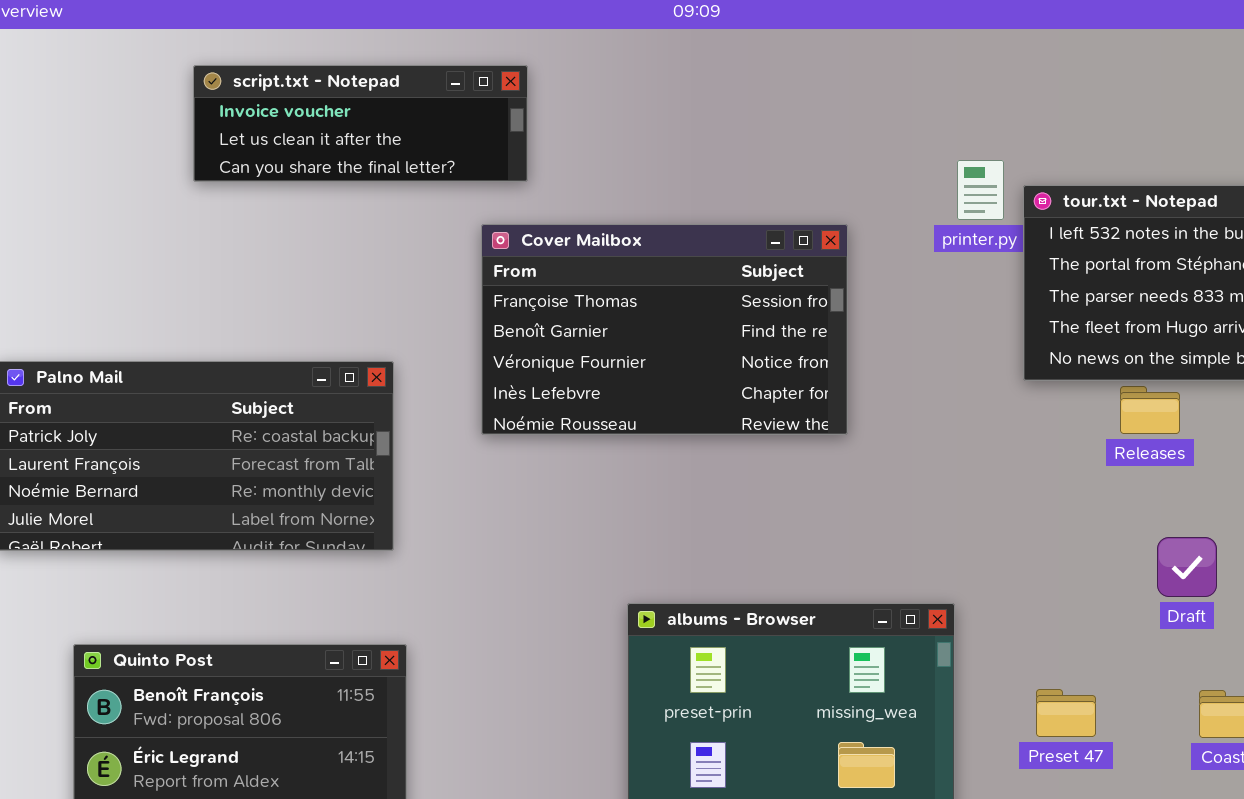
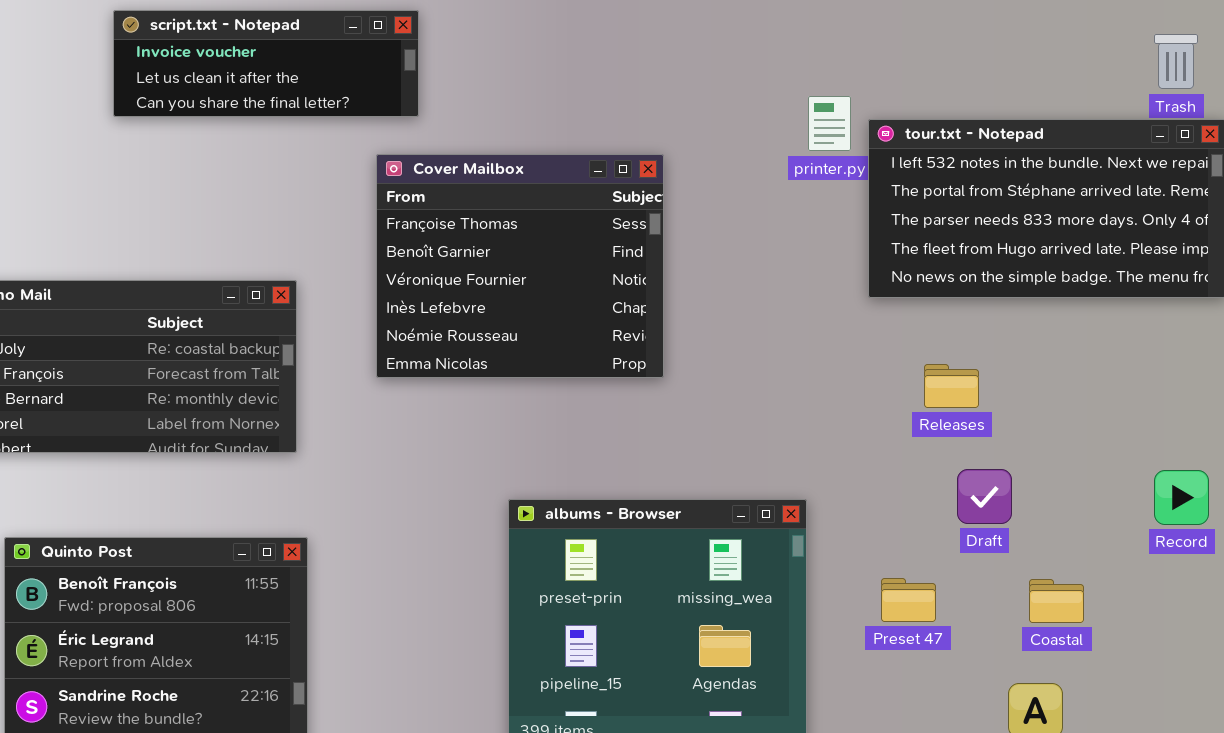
Cover Mailbox: [481,224,848,435] -> [376,154,664,378], resized
Releases: [1120,386,1180,434] -> [924,364,979,408], moved
Draft: [1157,537,1217,597] -> [957,469,1012,524], moved

